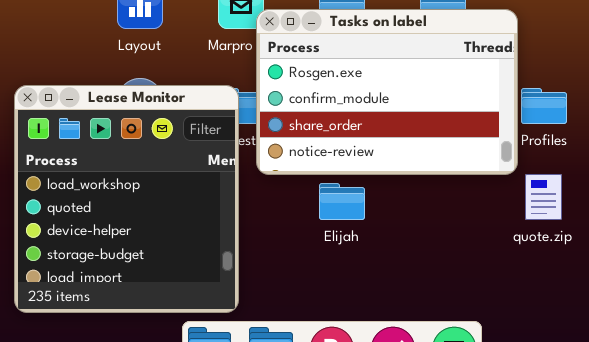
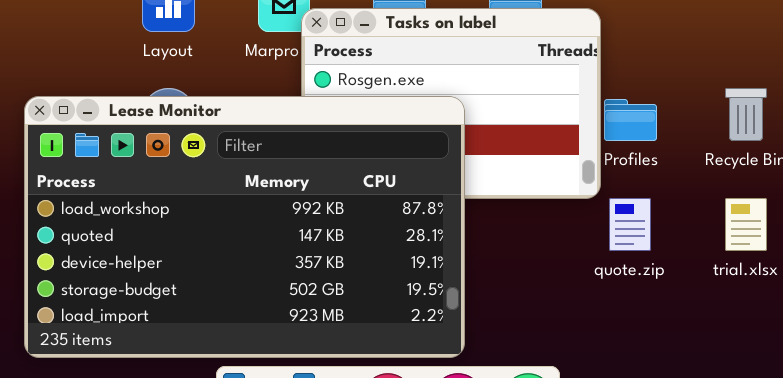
Lease Monitor: [14,85,239,313] -> [24,96,465,358], resized

